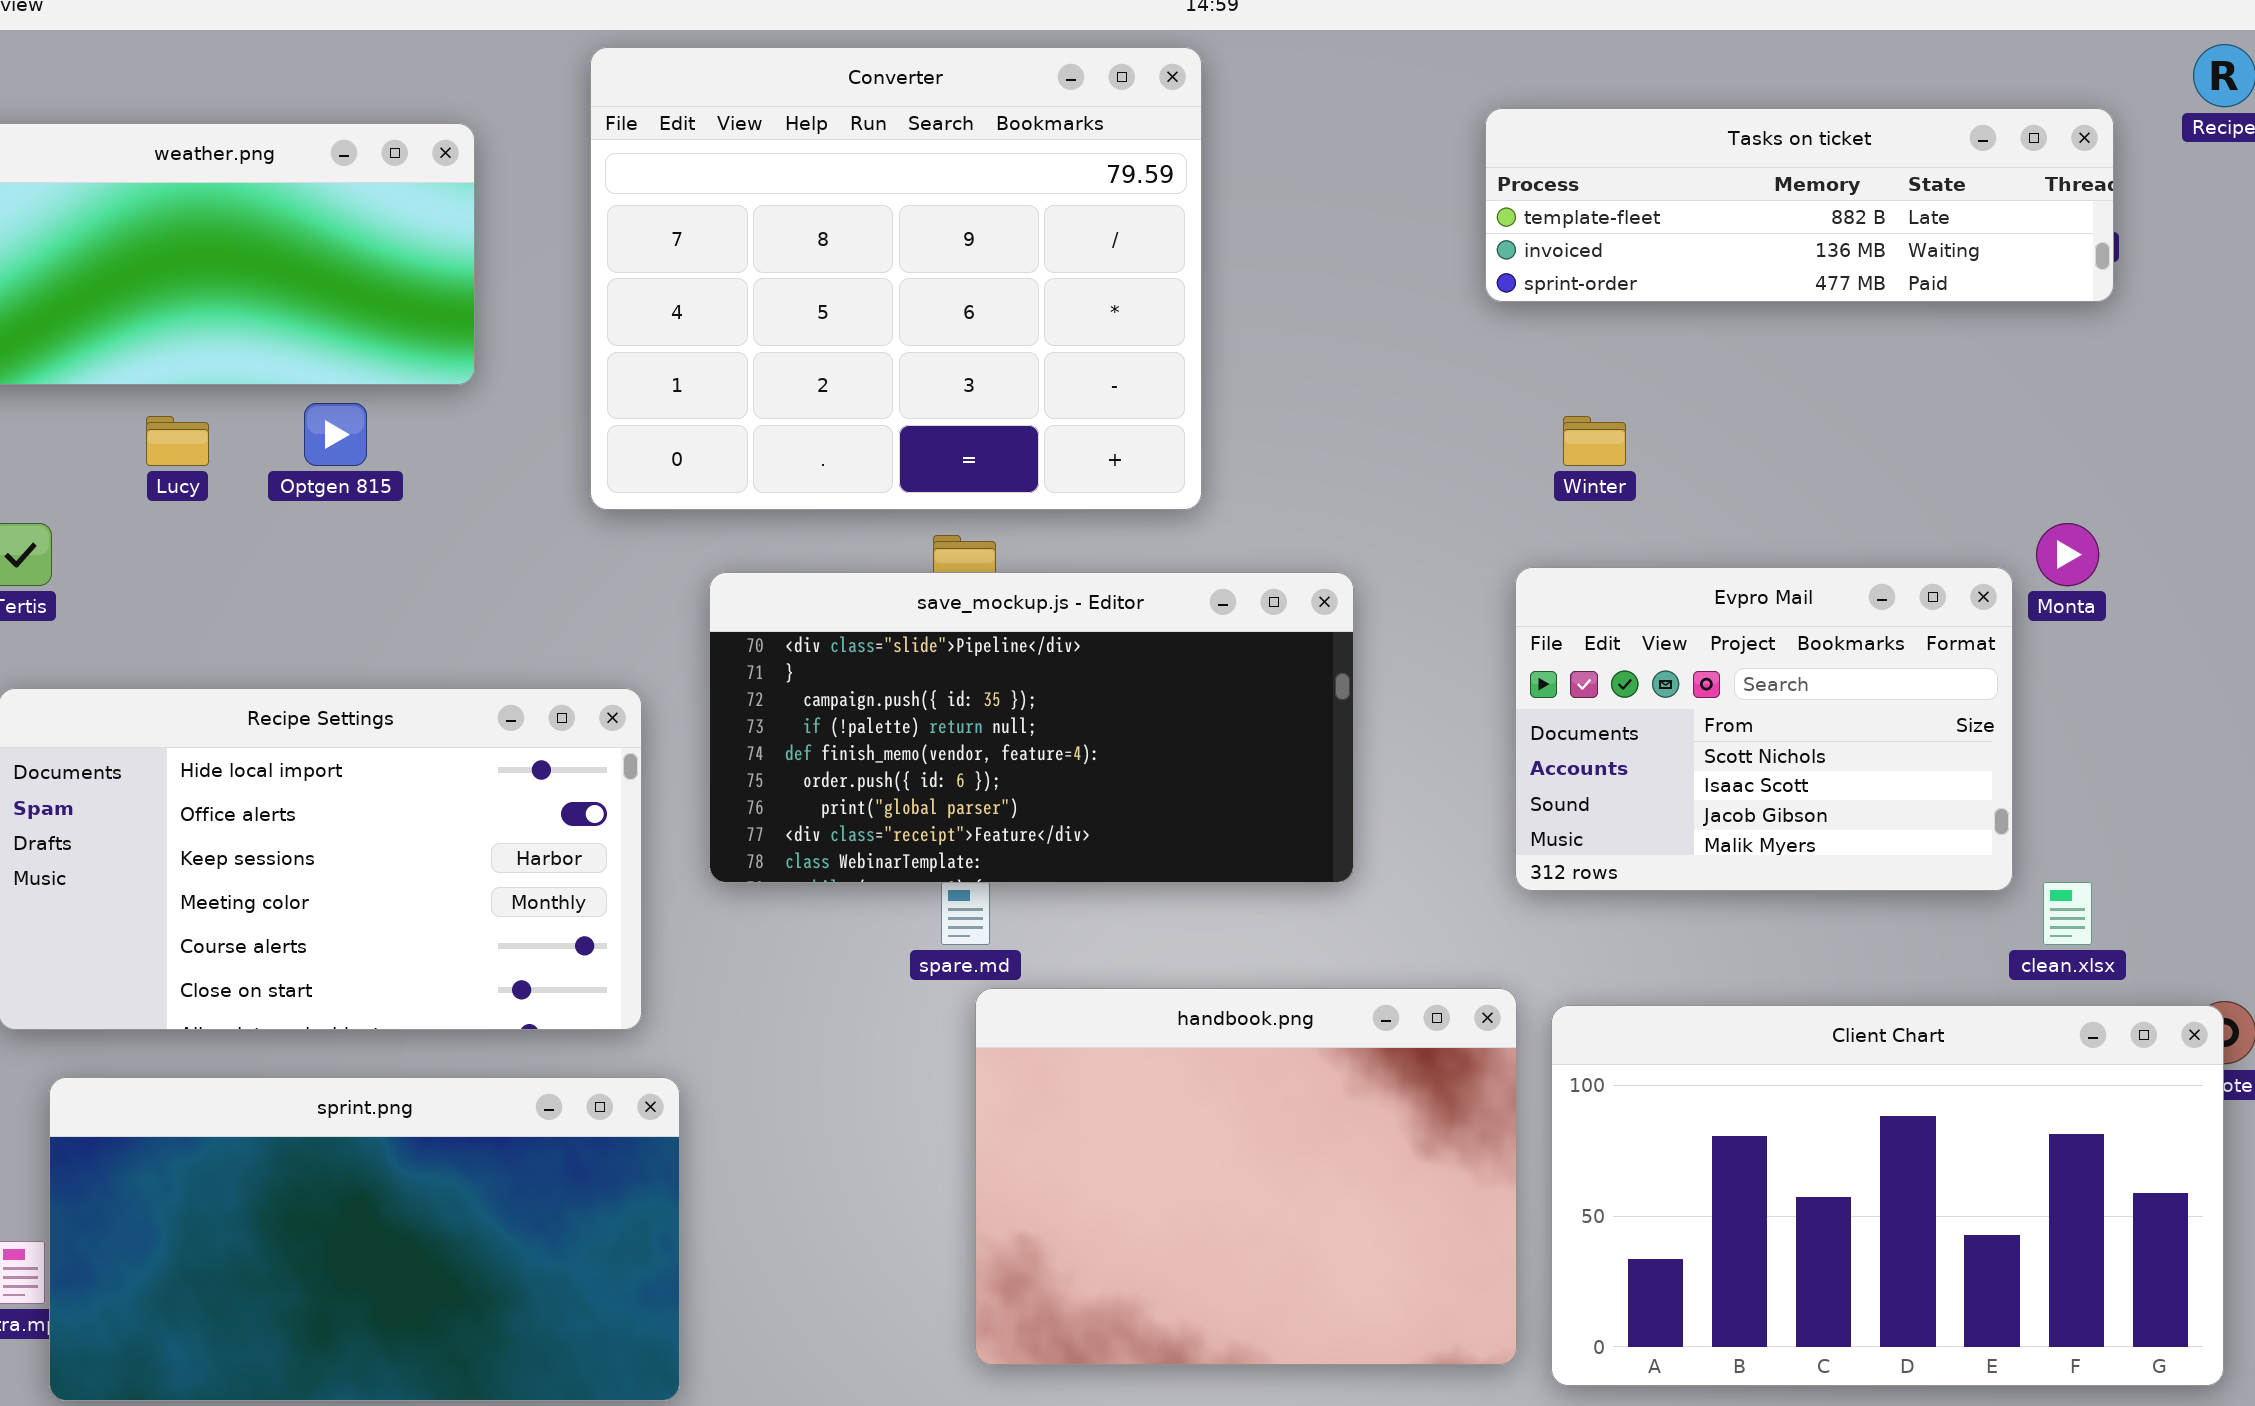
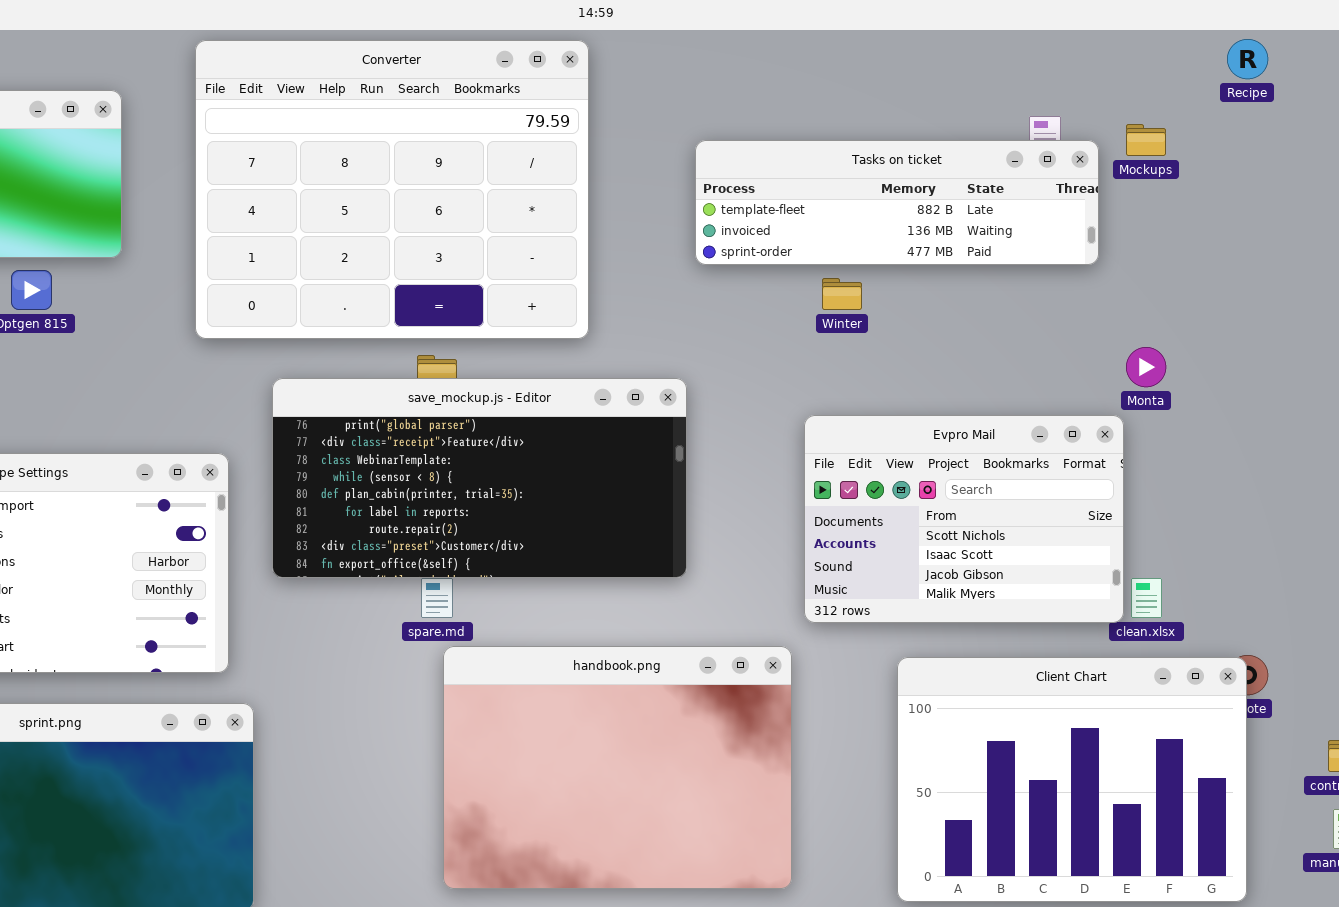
Tasks on ticket: [1485,108,2114,302] -> [695,140,1099,265], moved
Evpro Mail: [1515,567,2013,891] -> [804,415,1124,623], moved
save_mockup.js - Editor: [709,572,1354,883] -> [272,378,687,578], scrolled down 6 rows
Client Chart: [1551,1005,2224,1386] -> [897,657,1247,902], resized

